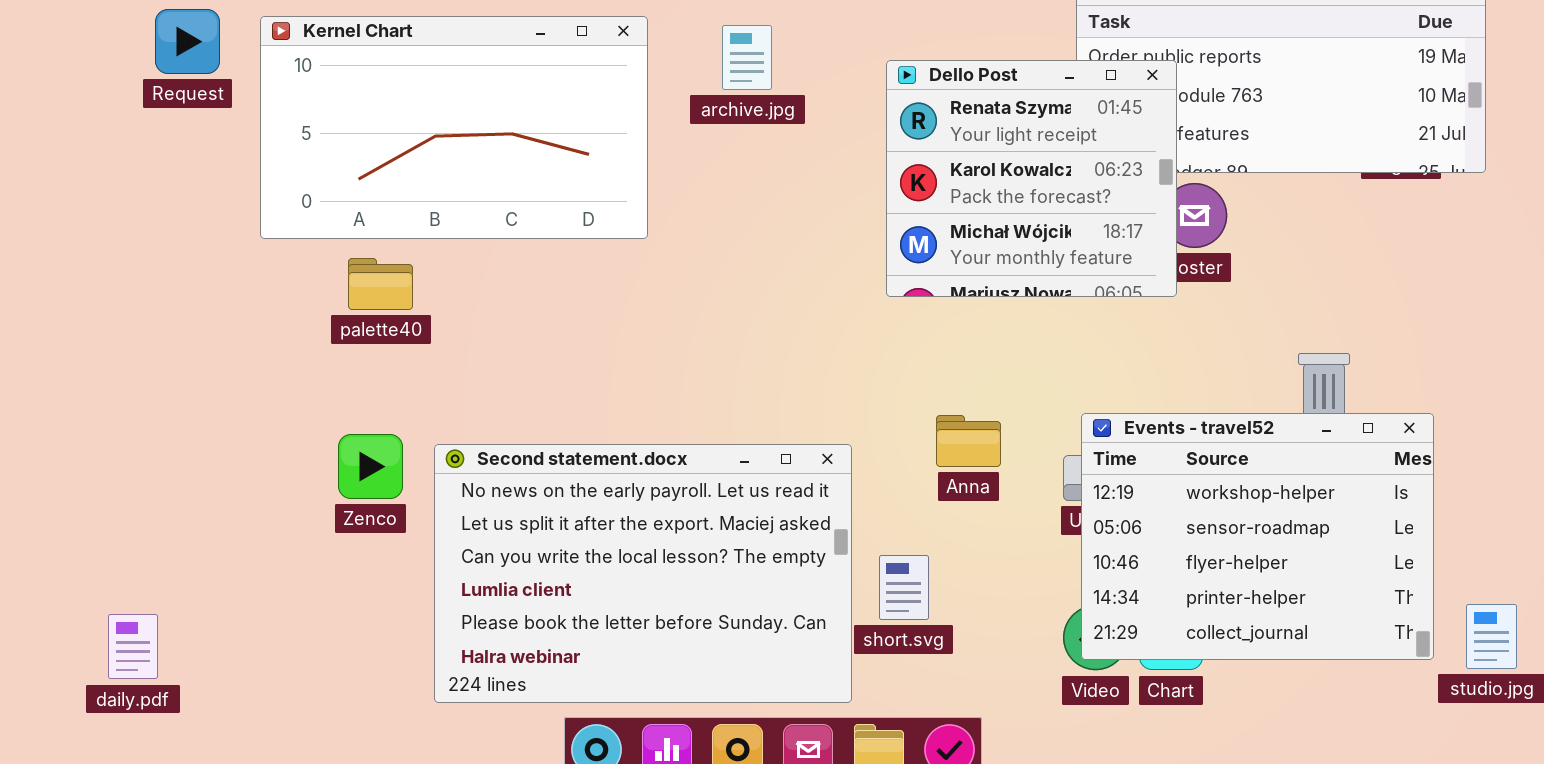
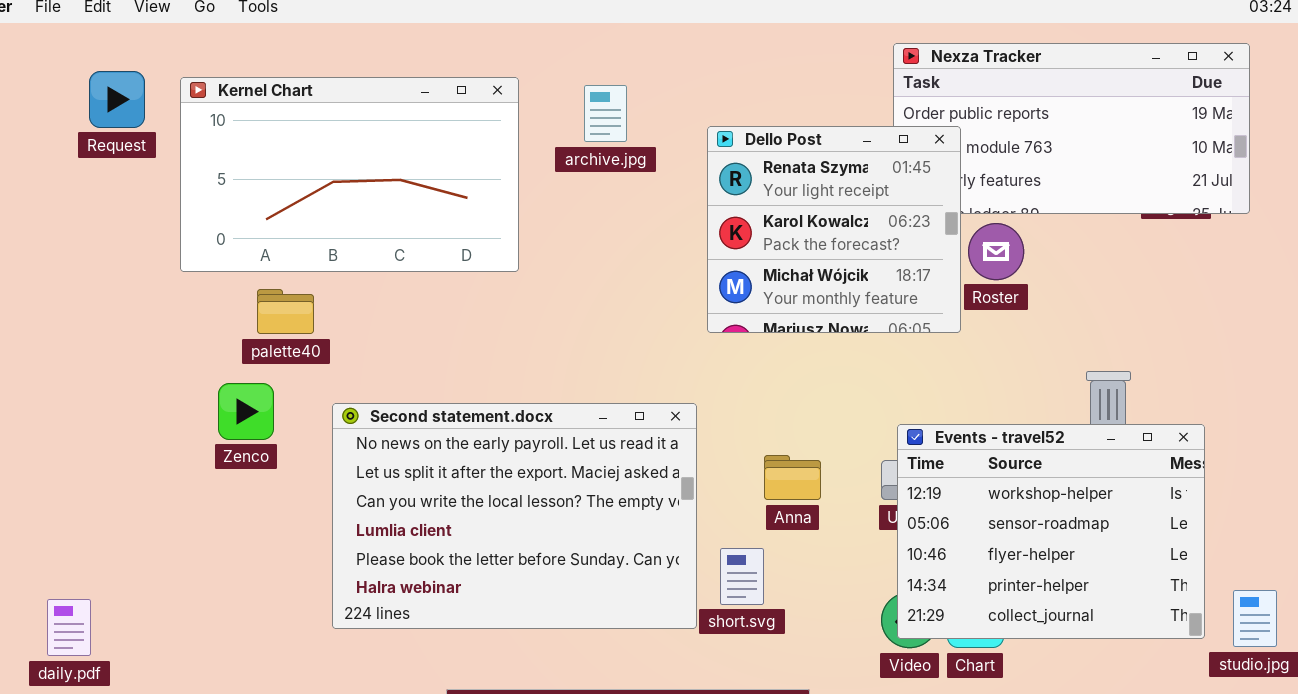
Dello Post: [886,60,1177,297] -> [707,126,961,333], moved
Anna: [936,415,1001,467] -> [764,455,821,500], moved
Zenco: [338,434,403,499] -> [218,383,274,440], moved
Second statement.docx: [434,444,852,703] -> [332,403,697,629], moved

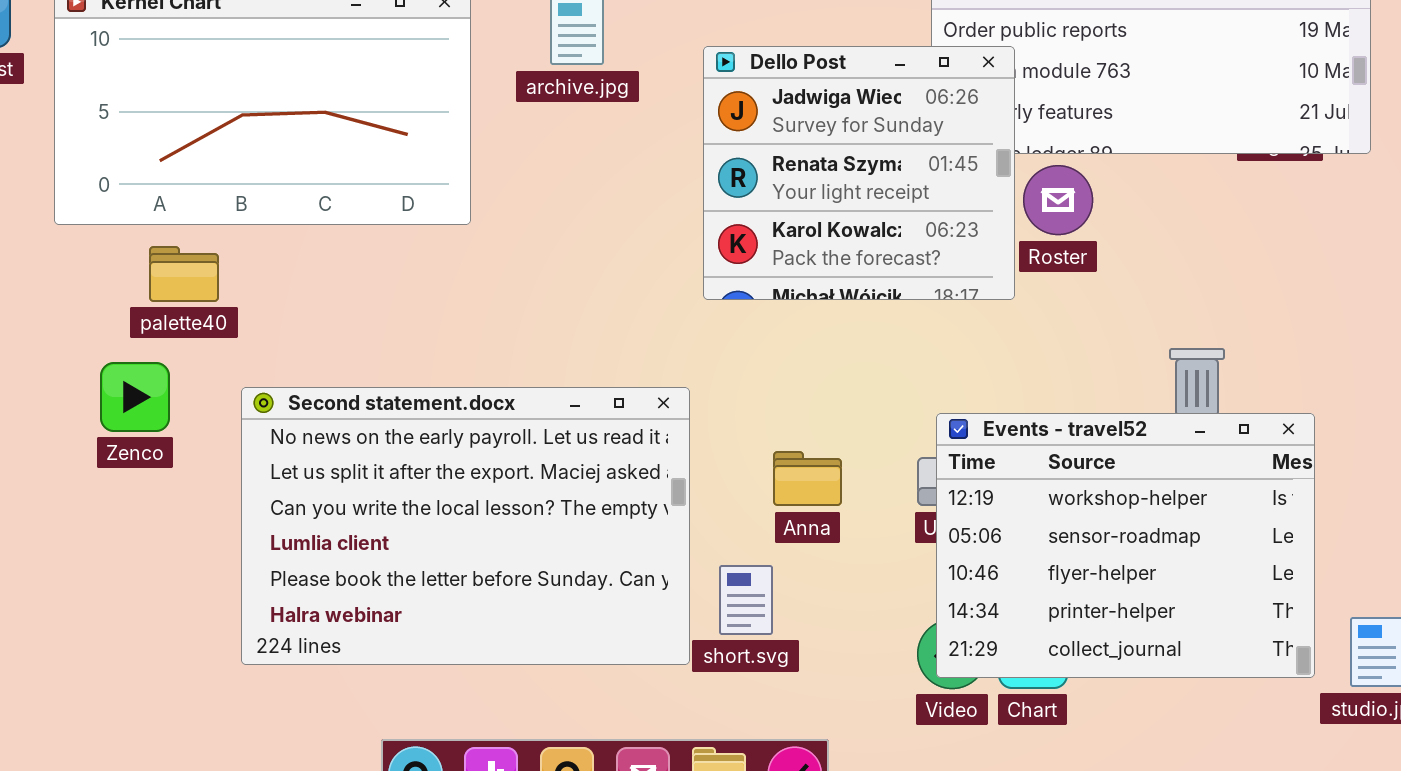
Dello Post: [707,126,961,333] -> [703,46,1015,300], scrolled up 1 row

